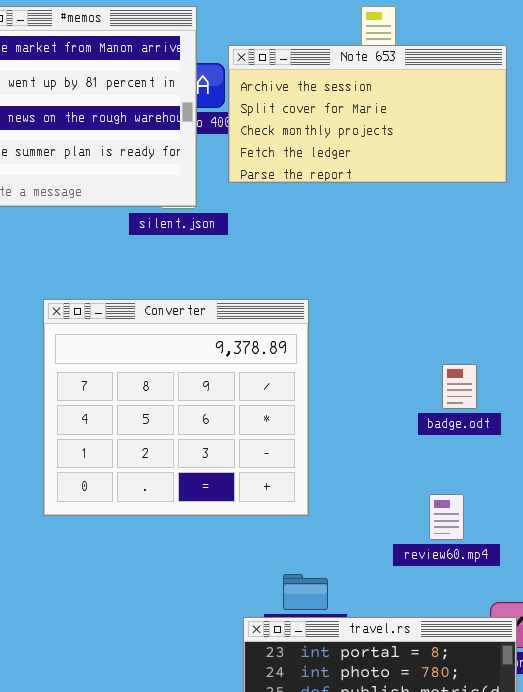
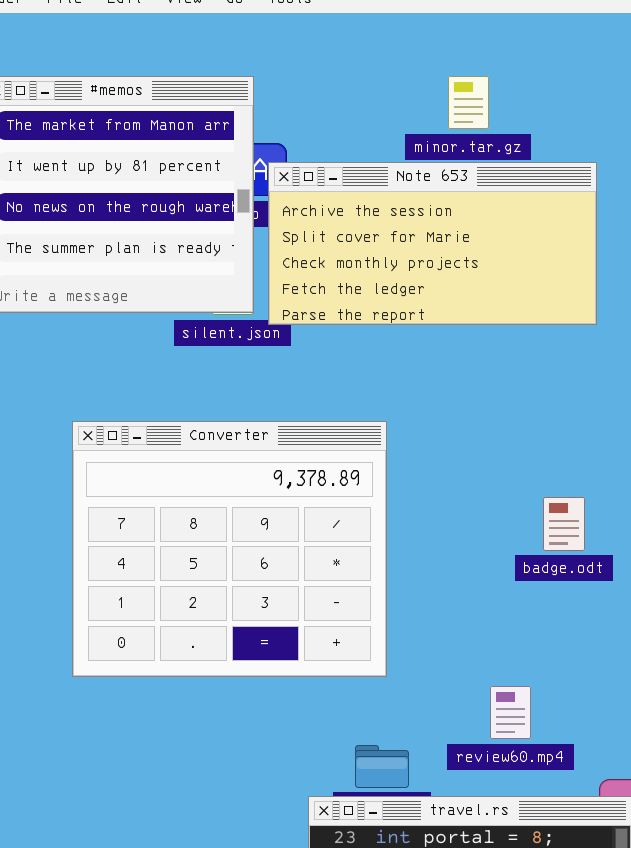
Note 653: [228,45,507,183] -> [268,162,597,325], moved
review60.mp4: [429,494,464,540] -> [490,686,531,739], moved

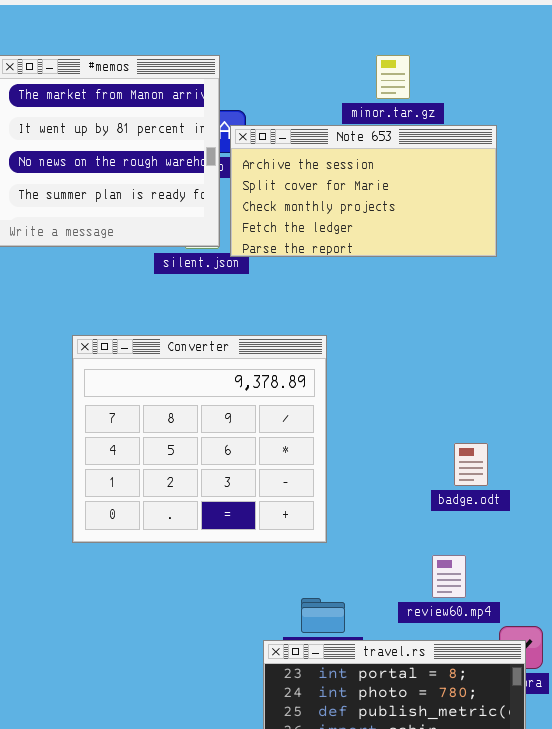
badge.odt: [543,497,585,551] -> [454,443,488,486], moved
review60.mp4: [490,686,531,739] -> [432,555,466,598], moved

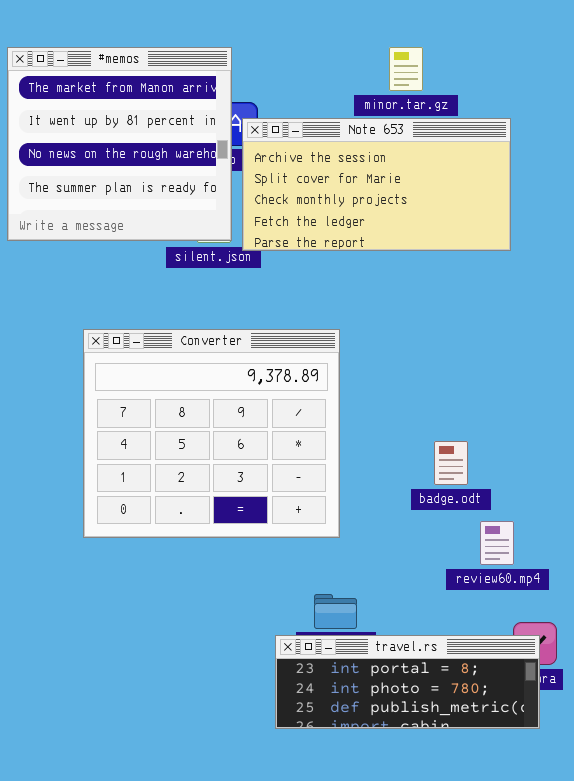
badge.odt: [454,443,488,486] -> [434,441,468,485], moved
review60.mp4: [432,555,466,598] -> [480,521,514,565], moved

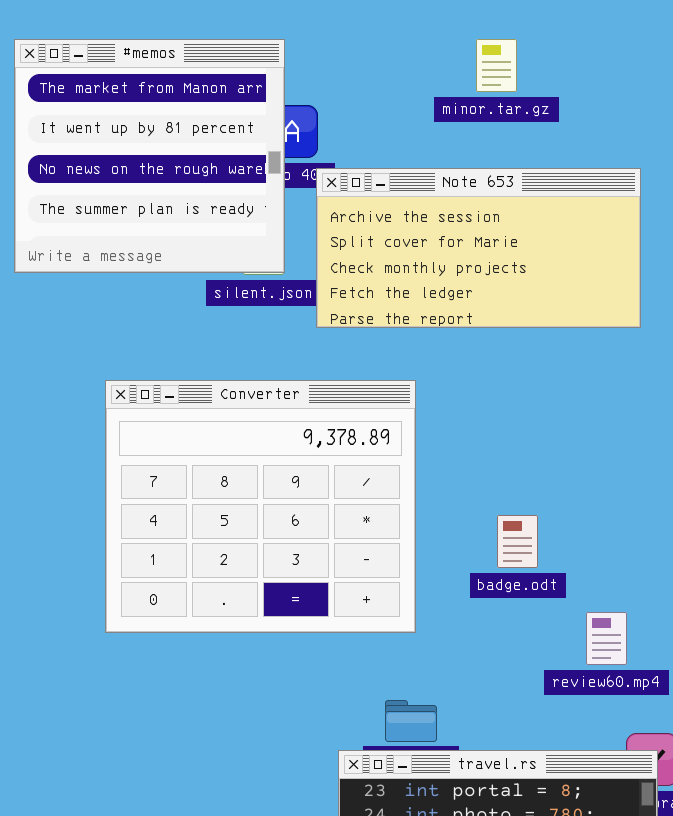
Note 653: [242,118,511,251] -> [316,168,641,328], moved
badge.odt: [434,441,468,485] -> [497,515,538,568], moved

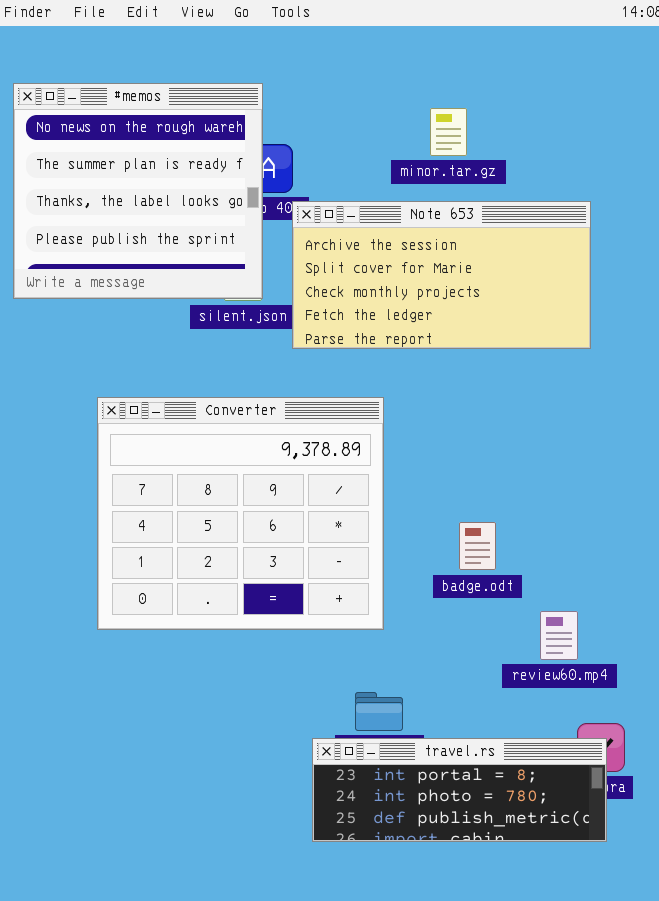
#memos: [14,39,285,273] -> [13,83,263,299], scrolled down 2 rows
minor.tar.gz: [476,39,517,92] -> [430,108,467,156], moved

